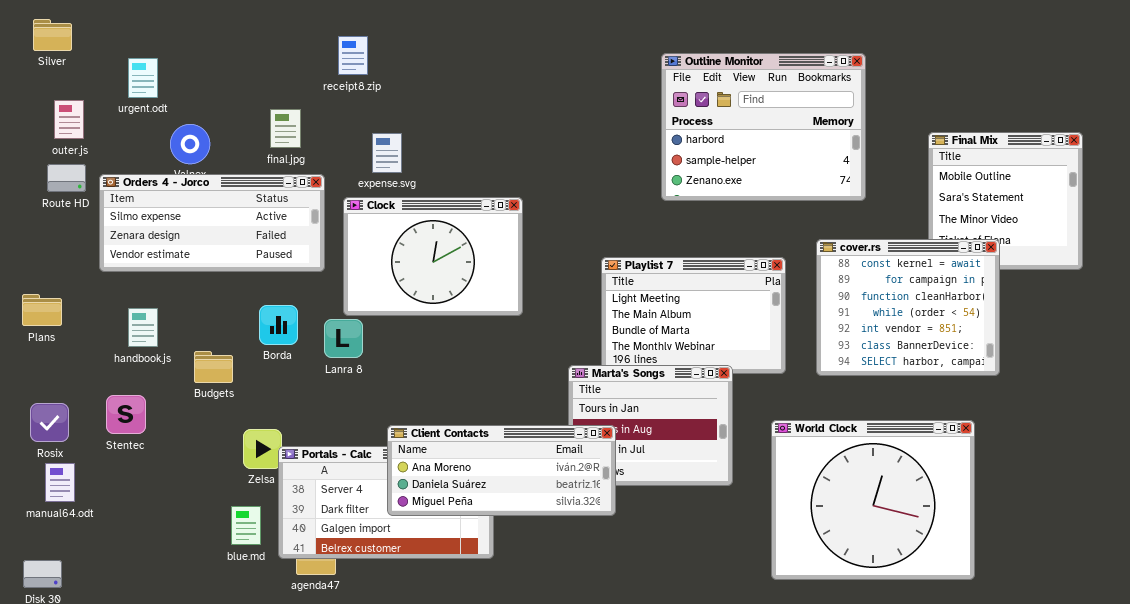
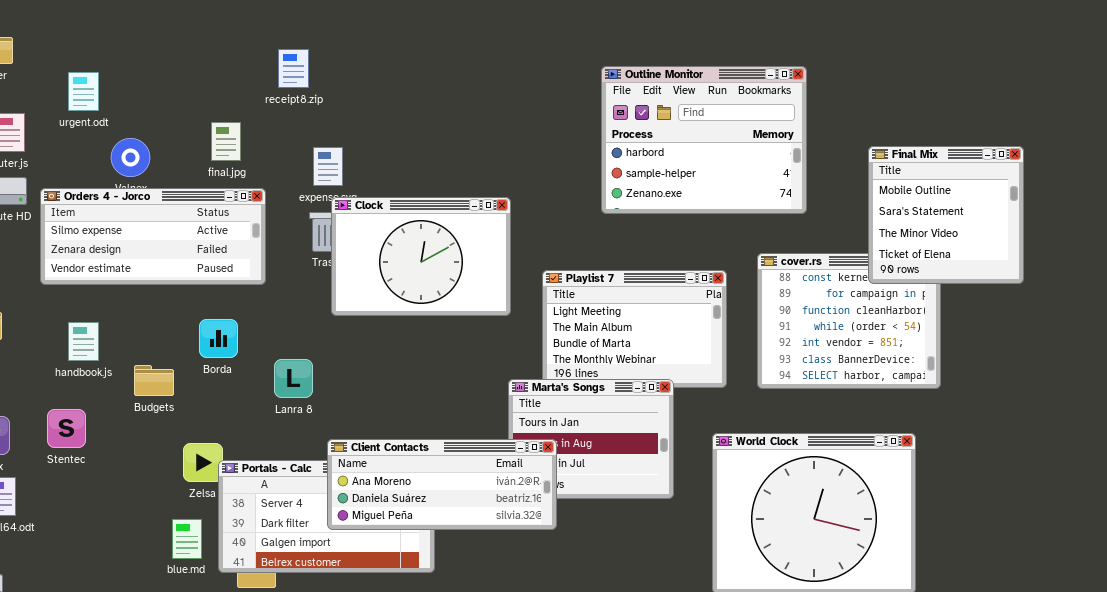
Final Mix: [928,132,1083,270] -> [868,146,1024,284], raised
Clock: [343,197,523,316] -> [331,197,511,316], moved
Lanra 8: [324,319,363,358] -> [274,359,313,398], moved

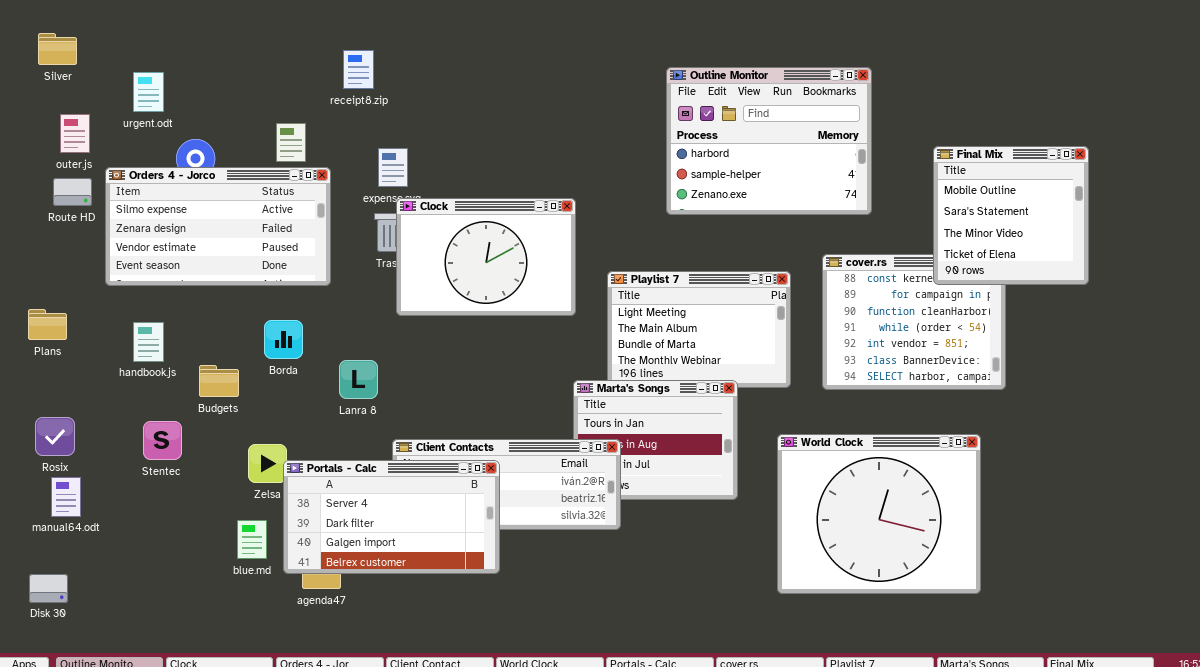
Orders 4 - Jorco: [40,188,266,285] -> [105,167,331,286], resized
Stentec: [47,409,86,448] -> [143,421,182,460], moved
Portals - Calc: [218,460,435,573] -> [283,460,500,574], raised

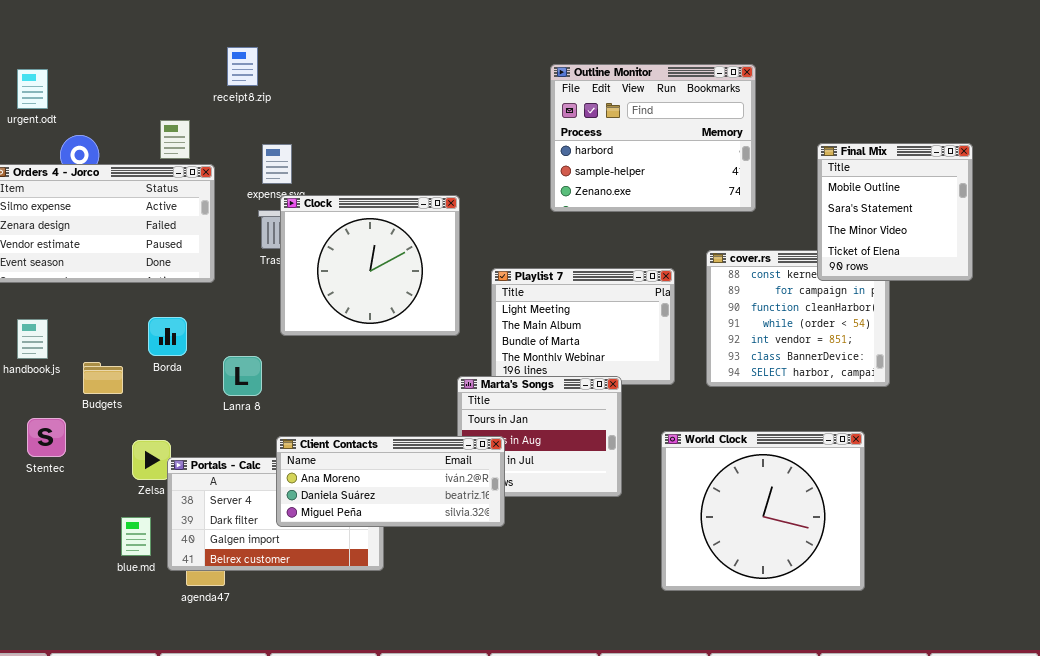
Clock: [396,198,576,316] -> [280,195,460,336], resized
Client Contacts: [392,439,621,530] -> [276,436,505,527], raised

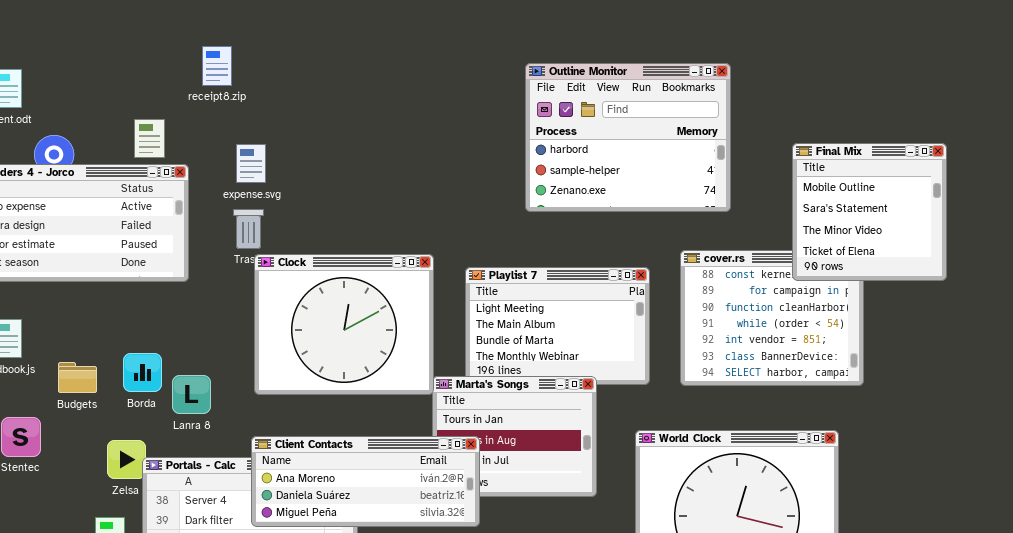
Clock: [280,195,460,336] -> [254,254,434,395], moved
Borda: [148,317,187,356] -> [123,353,162,392], moved
Lanra 8: [223,356,262,396] -> [172,375,211,414], moved

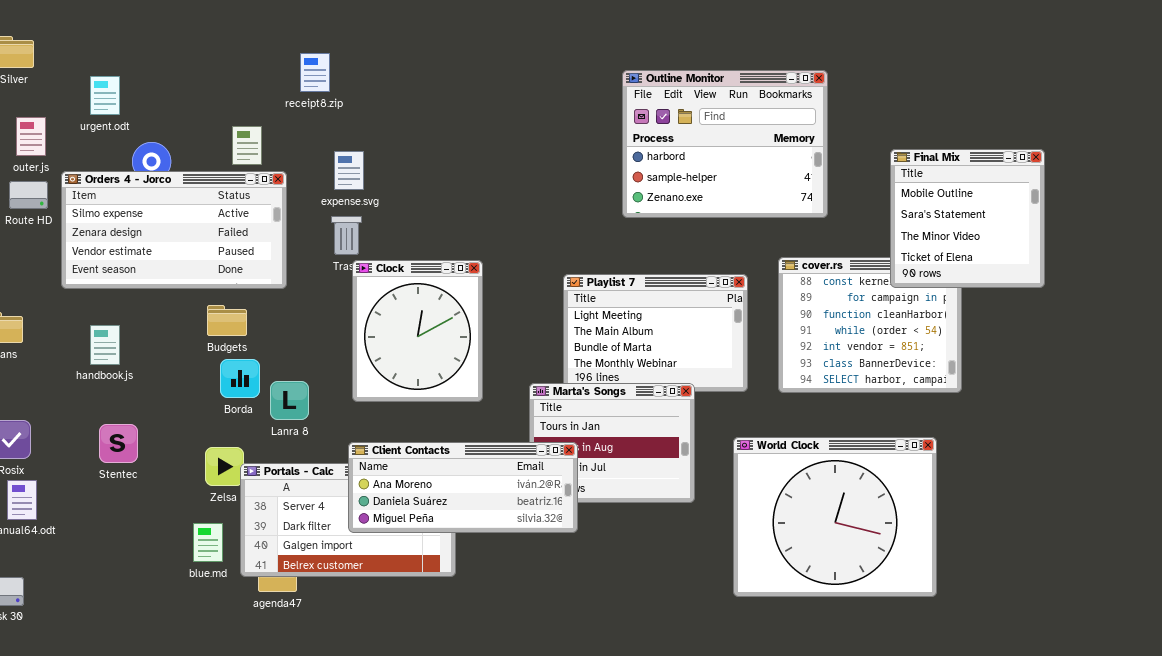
Clock: [254,254,434,395] -> [352,260,483,402], resized
Budgets: [58,362,97,393] -> [207,305,247,336], moved

